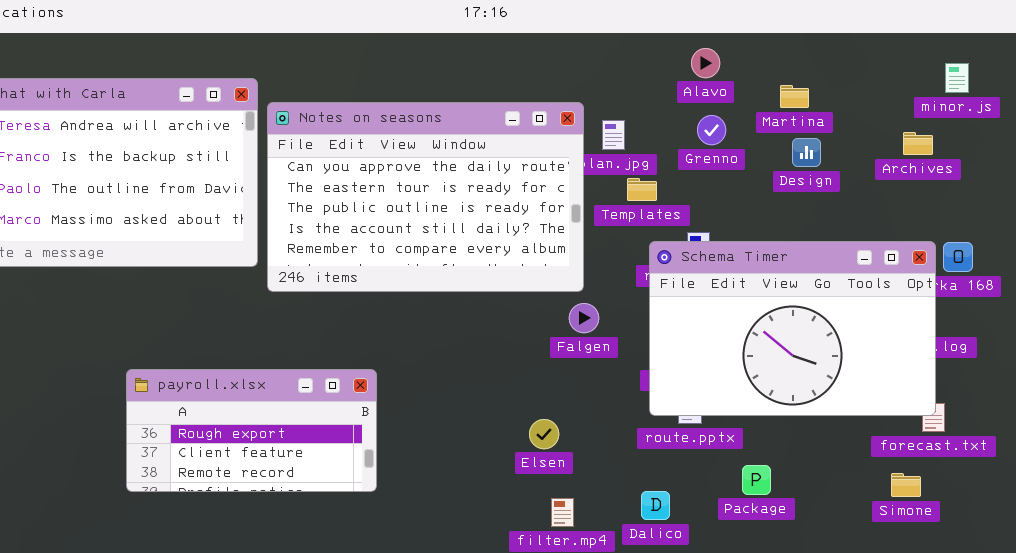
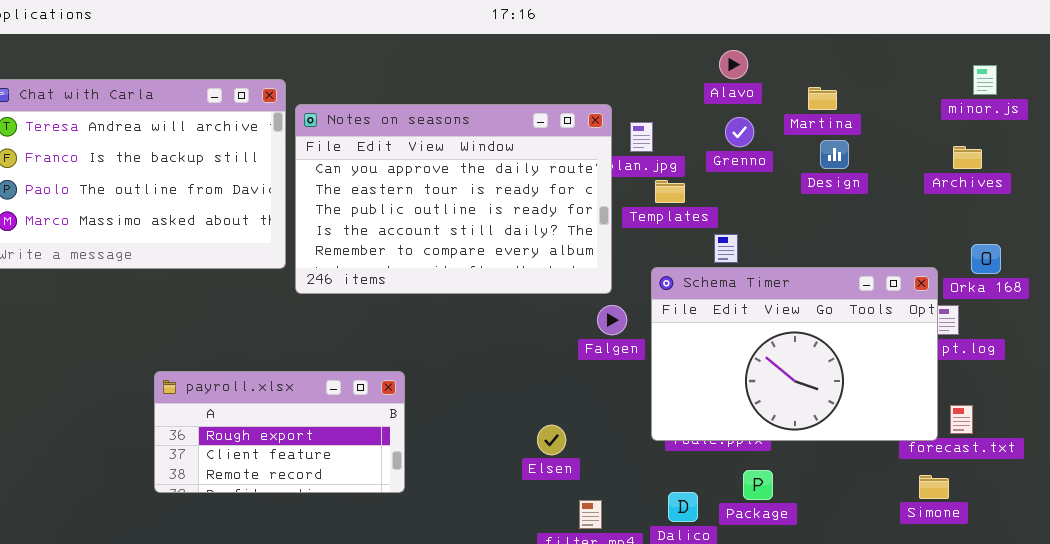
Archives: [903,132,933,155] -> [953,146,982,169], moved
Schema Timer: [649,241,936,416] -> [651,267,938,441], moved
Elsen: [529,419,559,449] -> [537,425,566,455], moved
Package: [742,465,771,495] -> [743,470,773,500], moved

